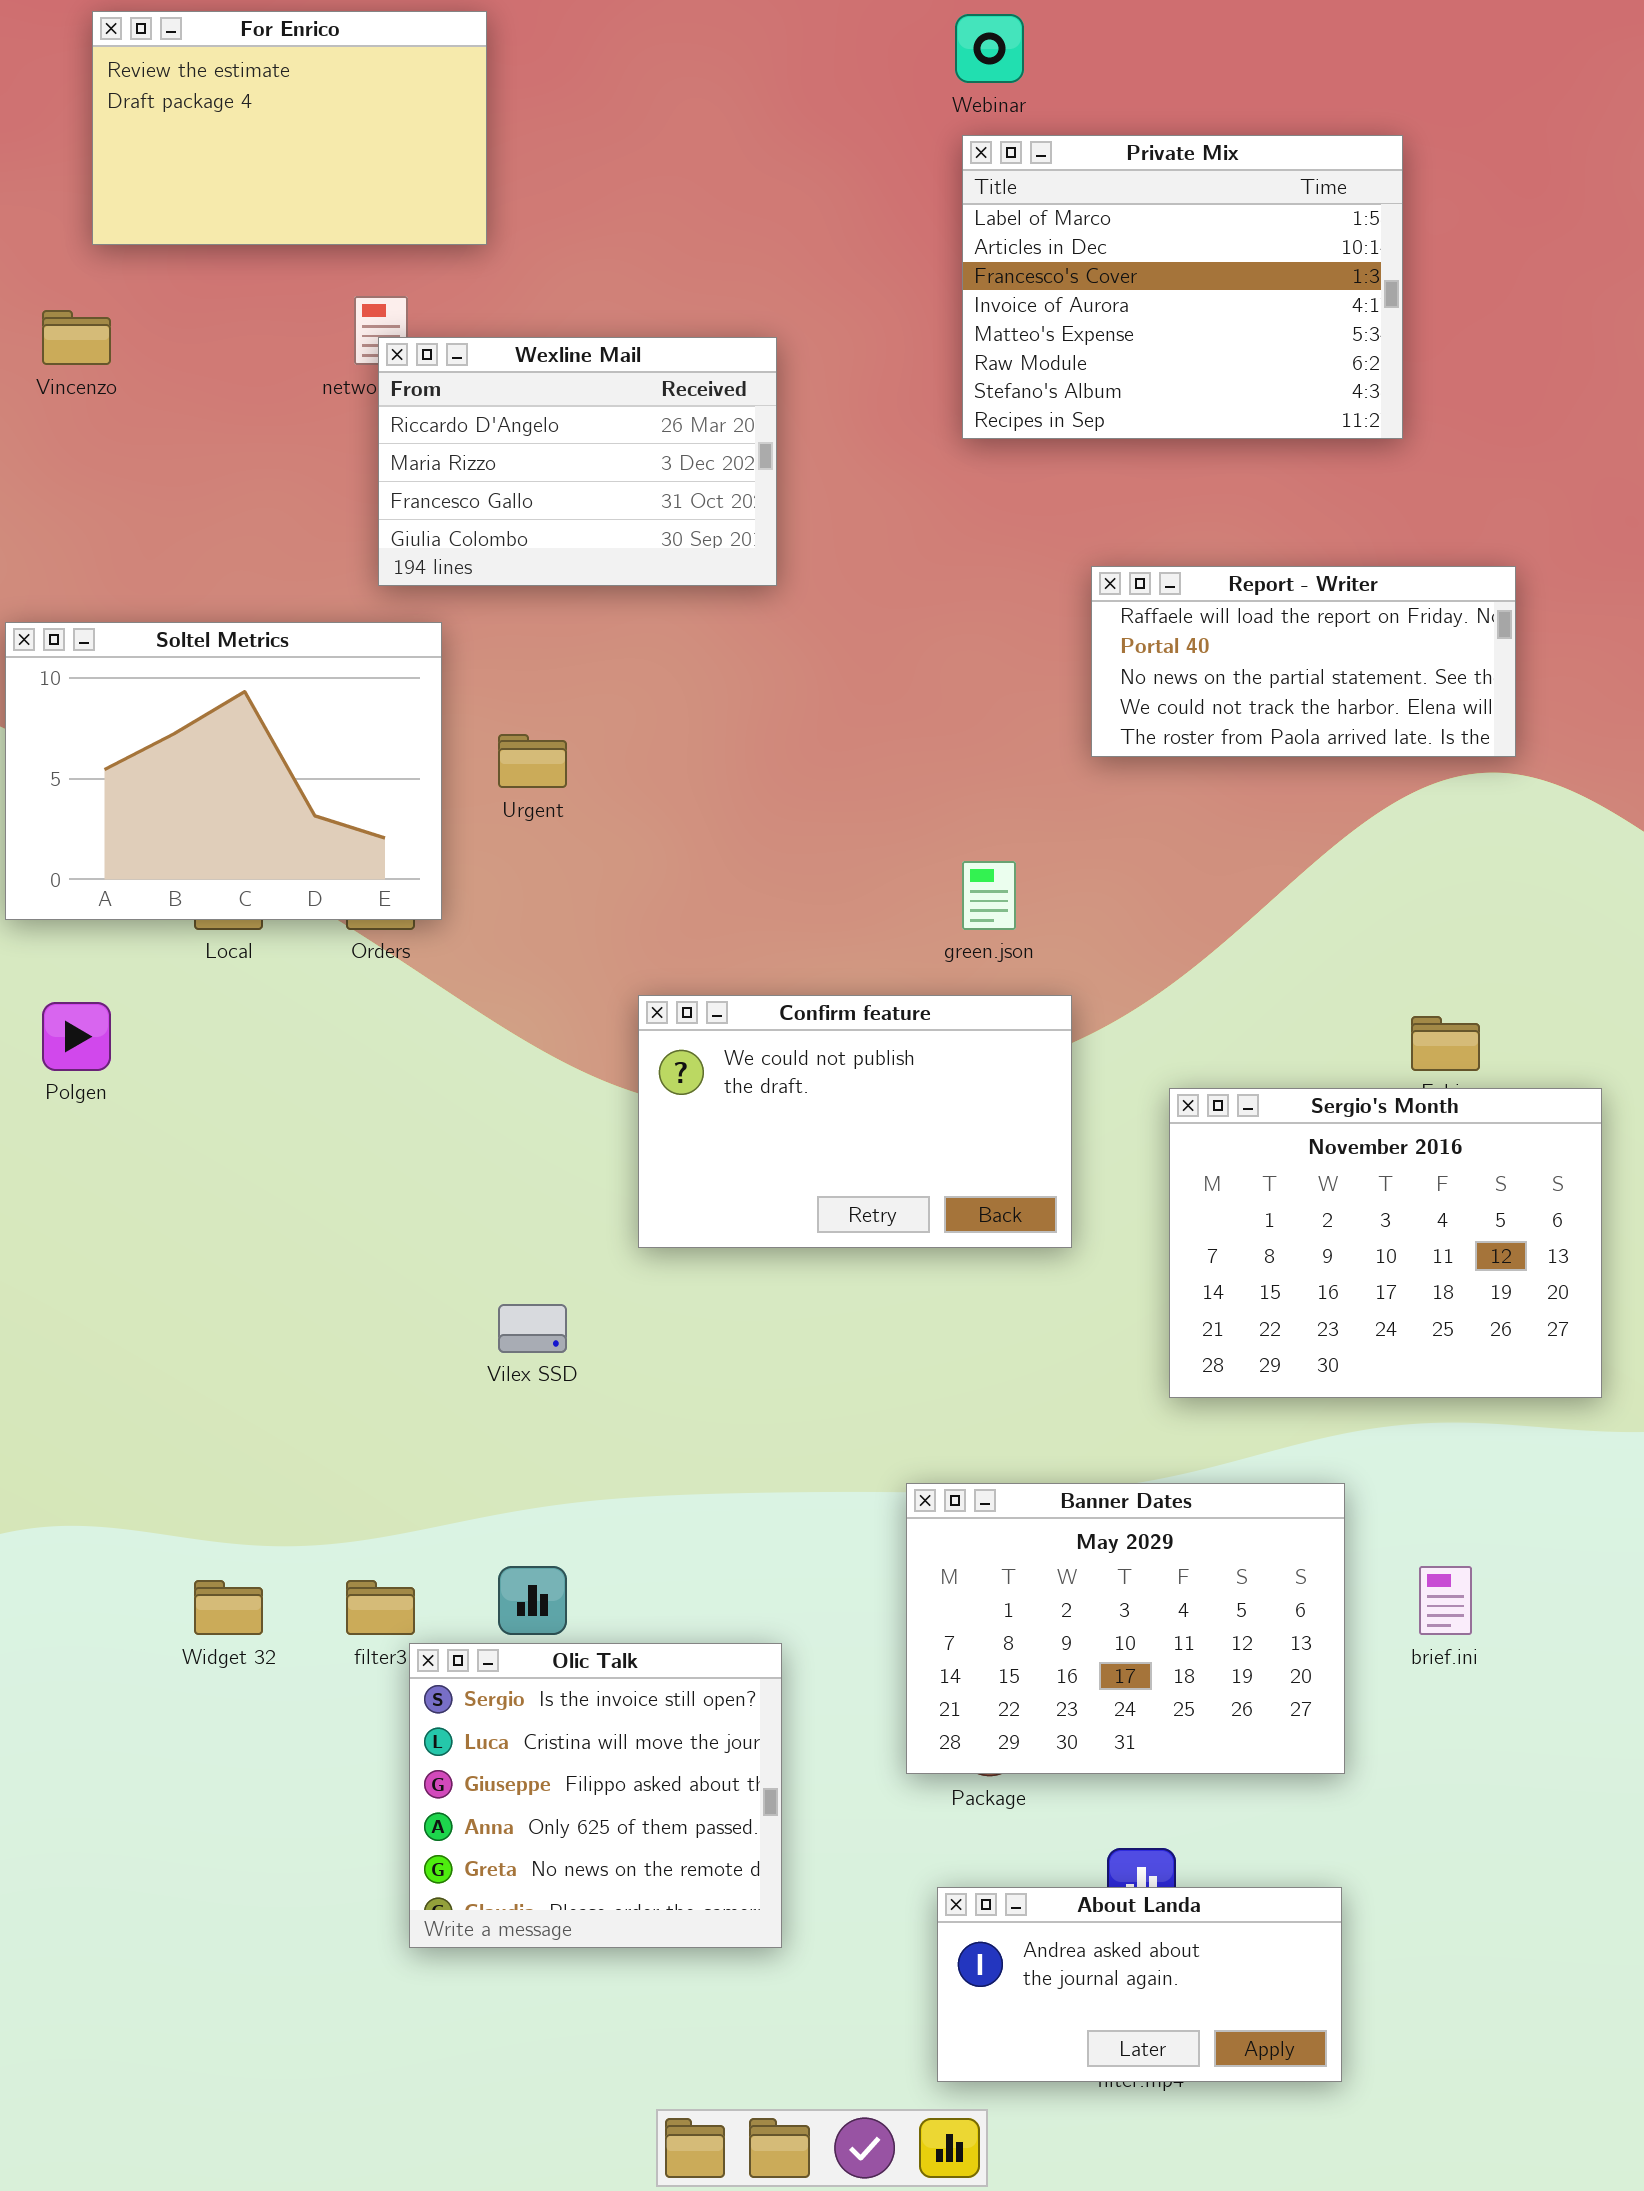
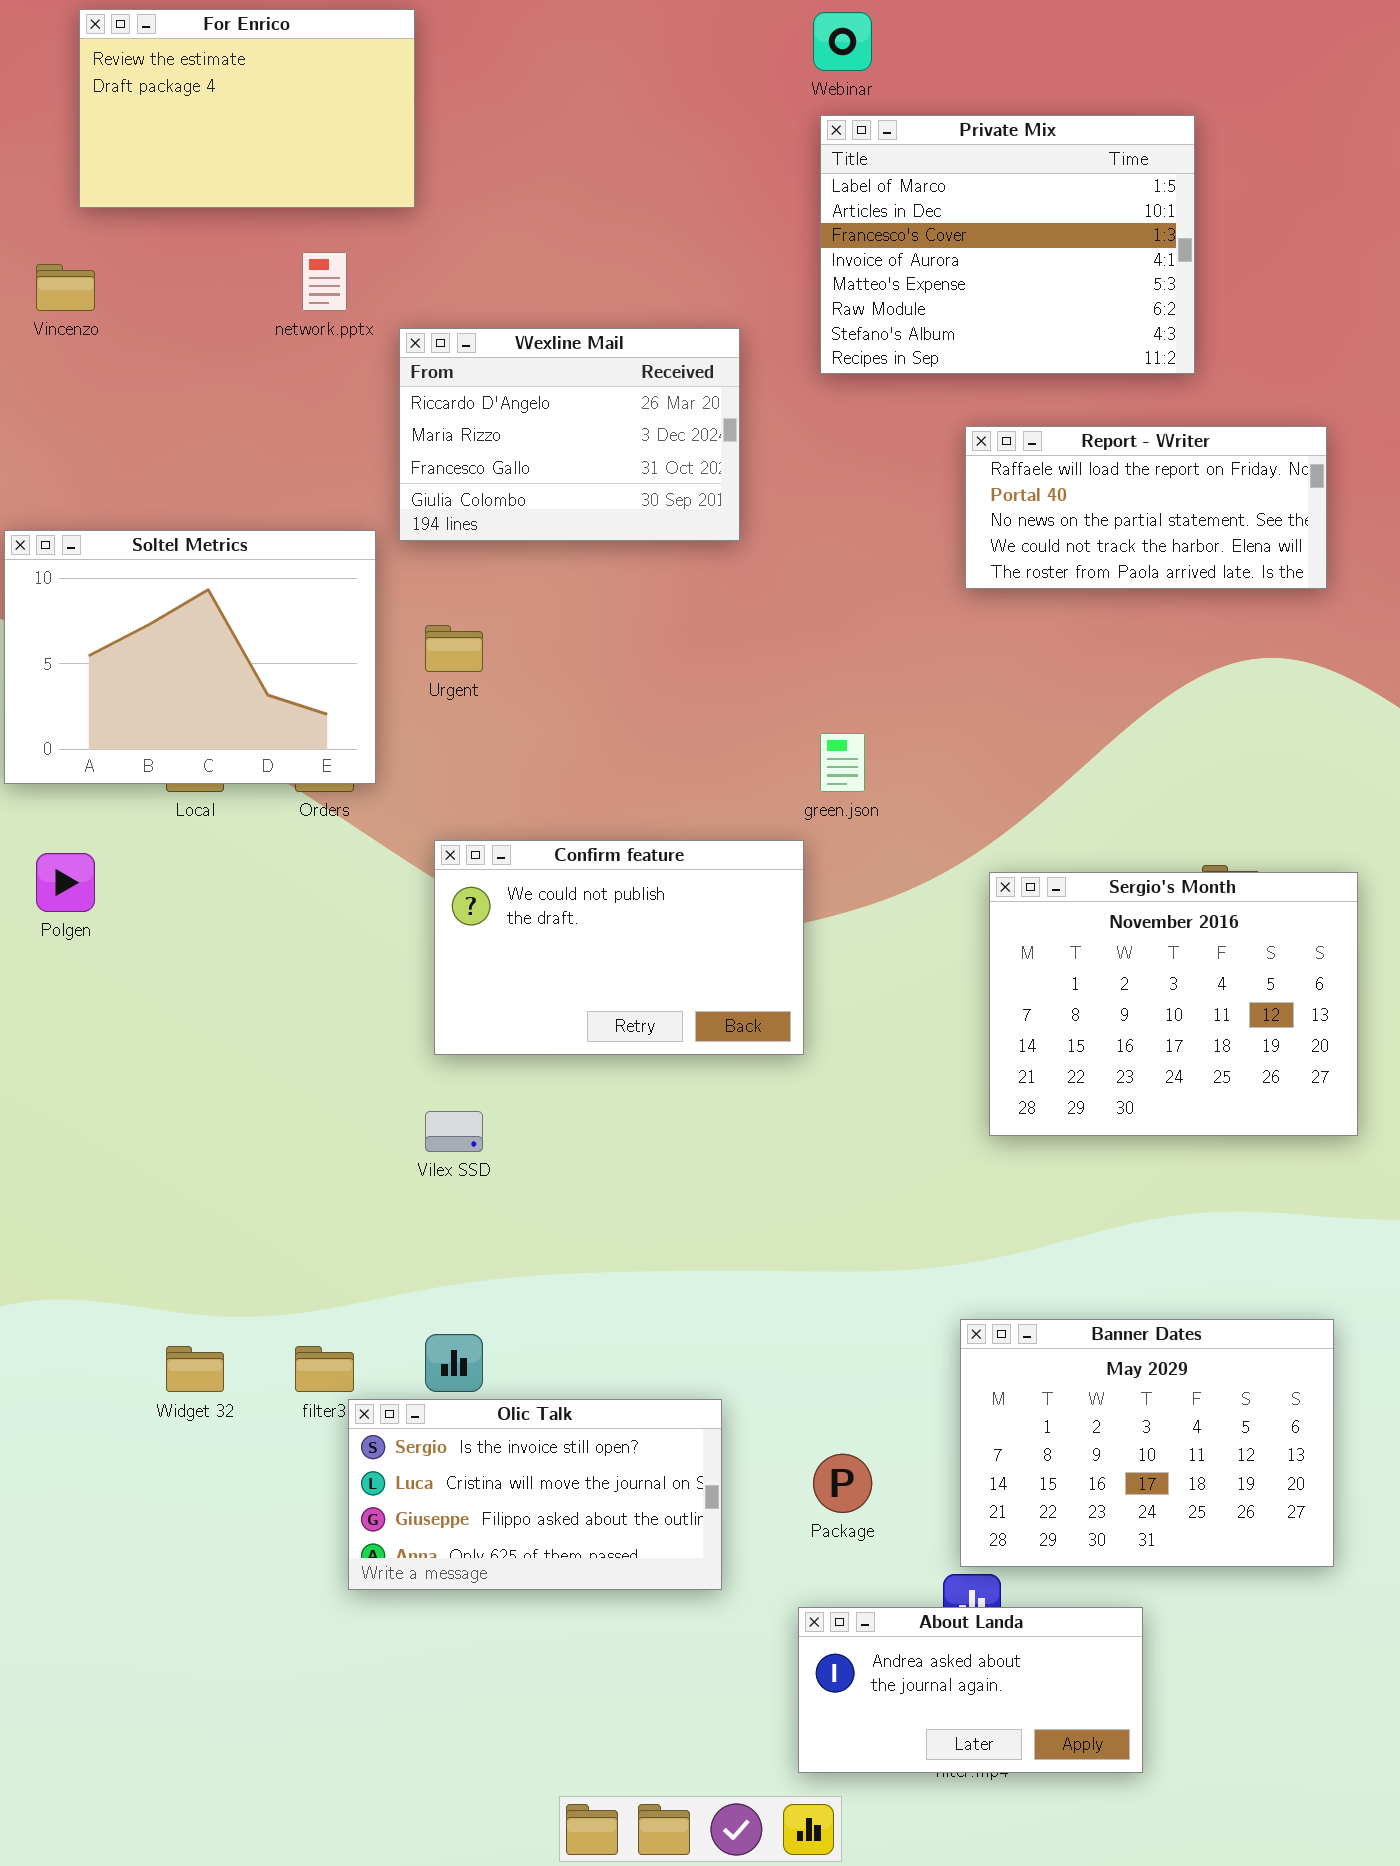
Wexline Mail: [378,337,777,586] -> [399,328,740,541], moved
Report - Writer: [1091,566,1516,757] -> [965,426,1327,589], moved
Confirm feature: [638,995,1072,1248] -> [434,840,804,1055], moved
Sergio's Month: [1169,1088,1602,1398] -> [989,872,1358,1136], moved
Banner Dates: [906,1483,1345,1774] -> [960,1319,1334,1567], moved
Olic Talk: [409,1643,782,1948] -> [348,1399,722,1590], resized

